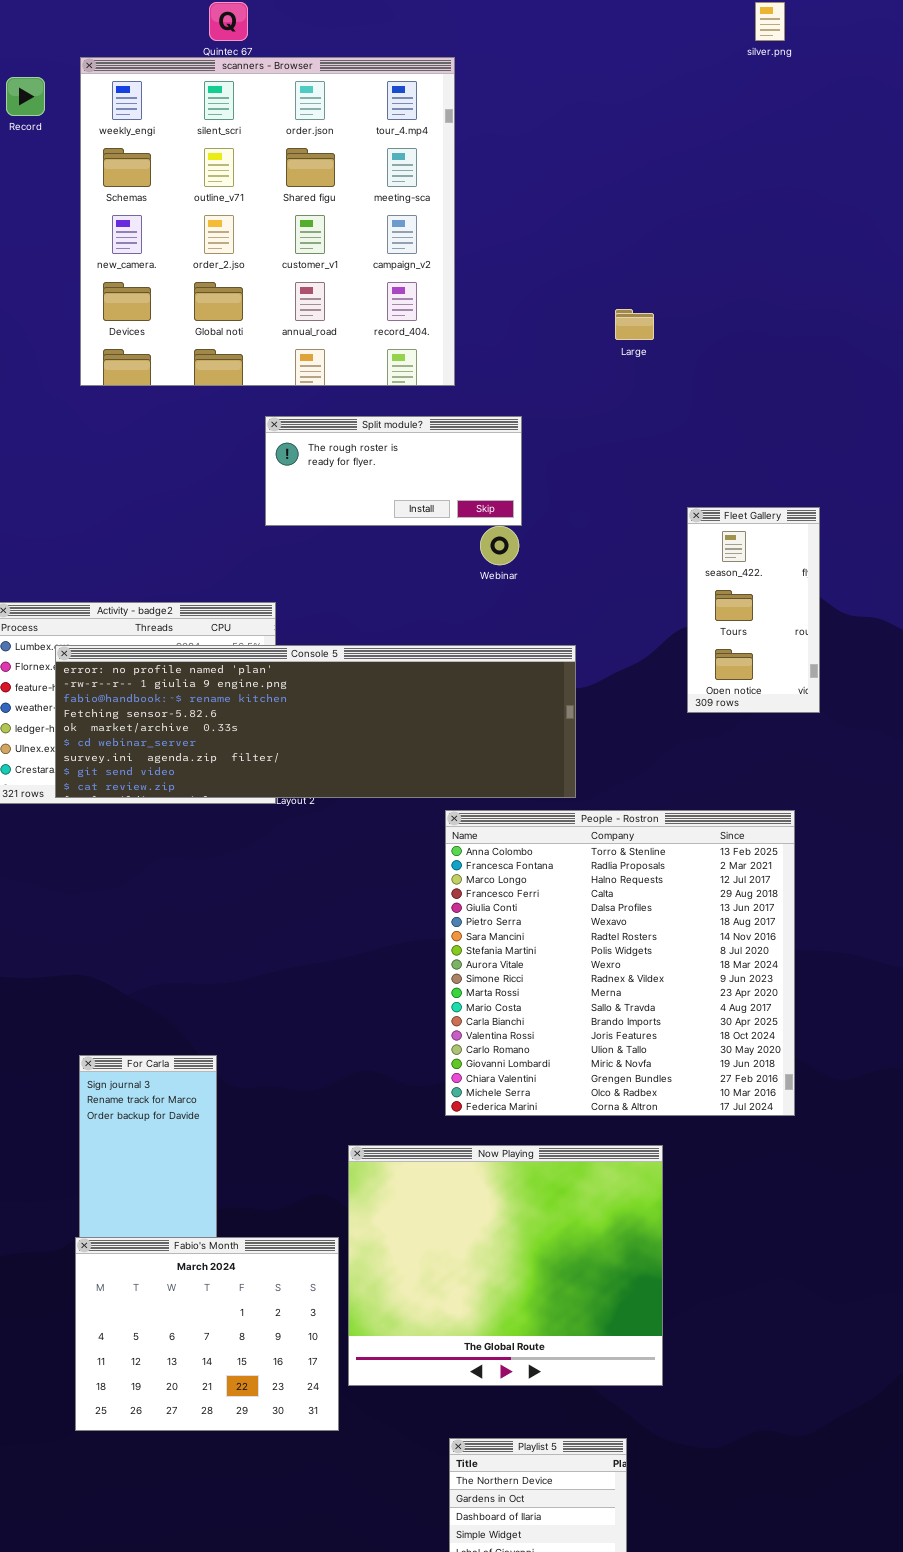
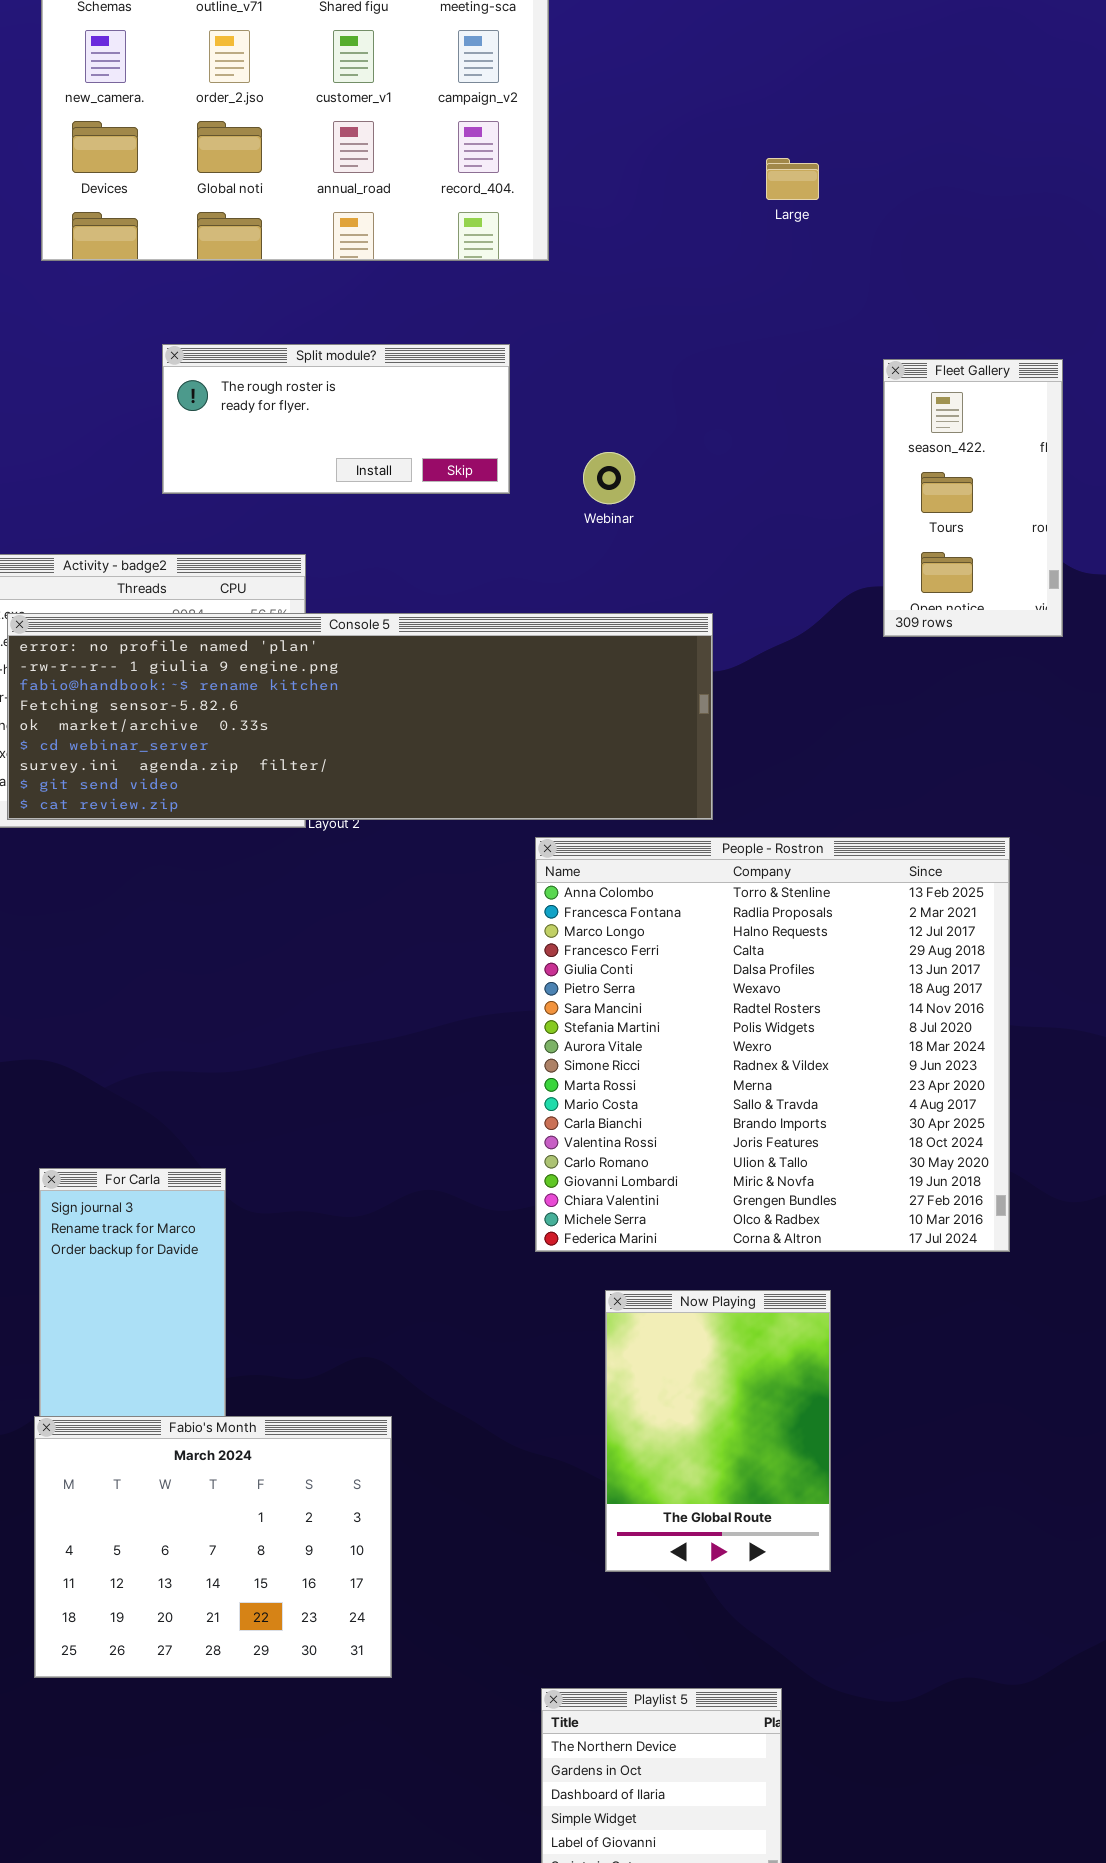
Split module?: [265,416,522,526] -> [162,344,510,494], moved
Fleet Gallery: [687,507,820,713] -> [883,359,1063,637], moved
Now Playing: [348,1145,663,1386] -> [605,1290,831,1572], resized

